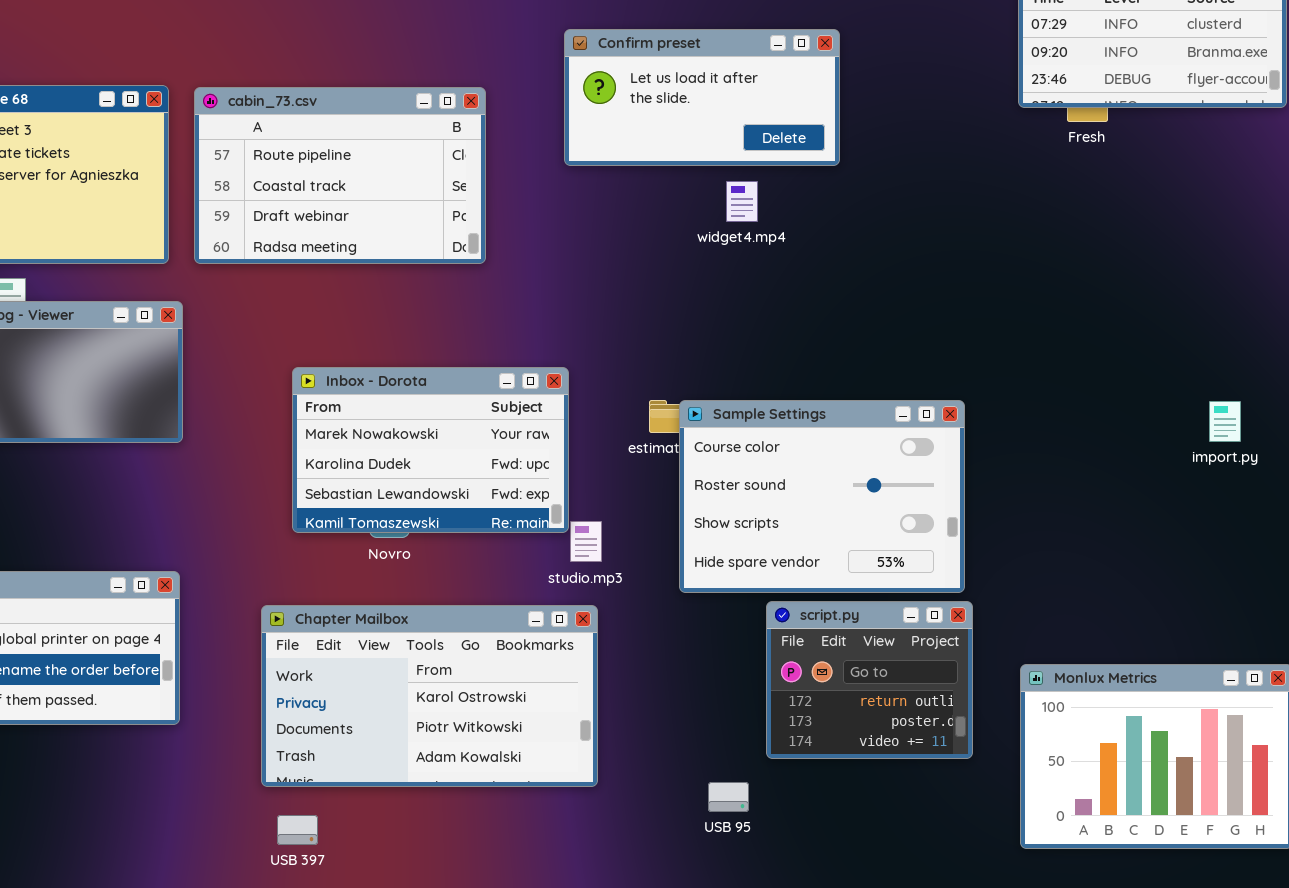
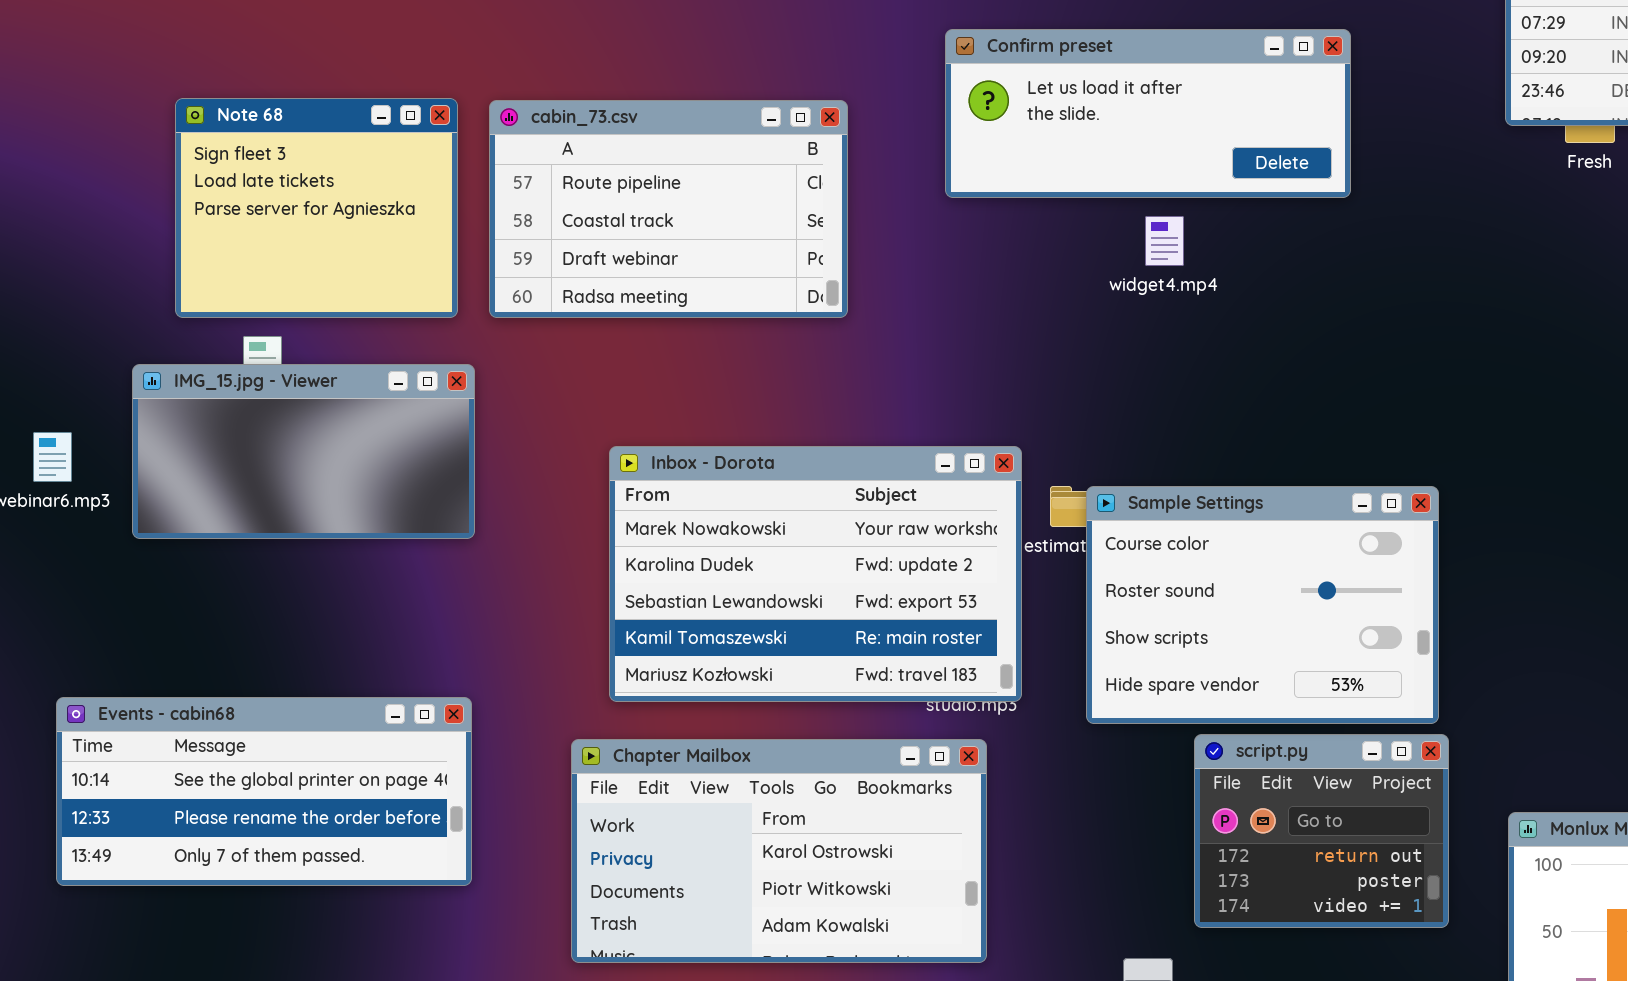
Confirm preset: [564,29,840,166] -> [945,29,1351,198], resized
Inbox - Dorota: [292,367,569,533] -> [609,446,1022,702], resized

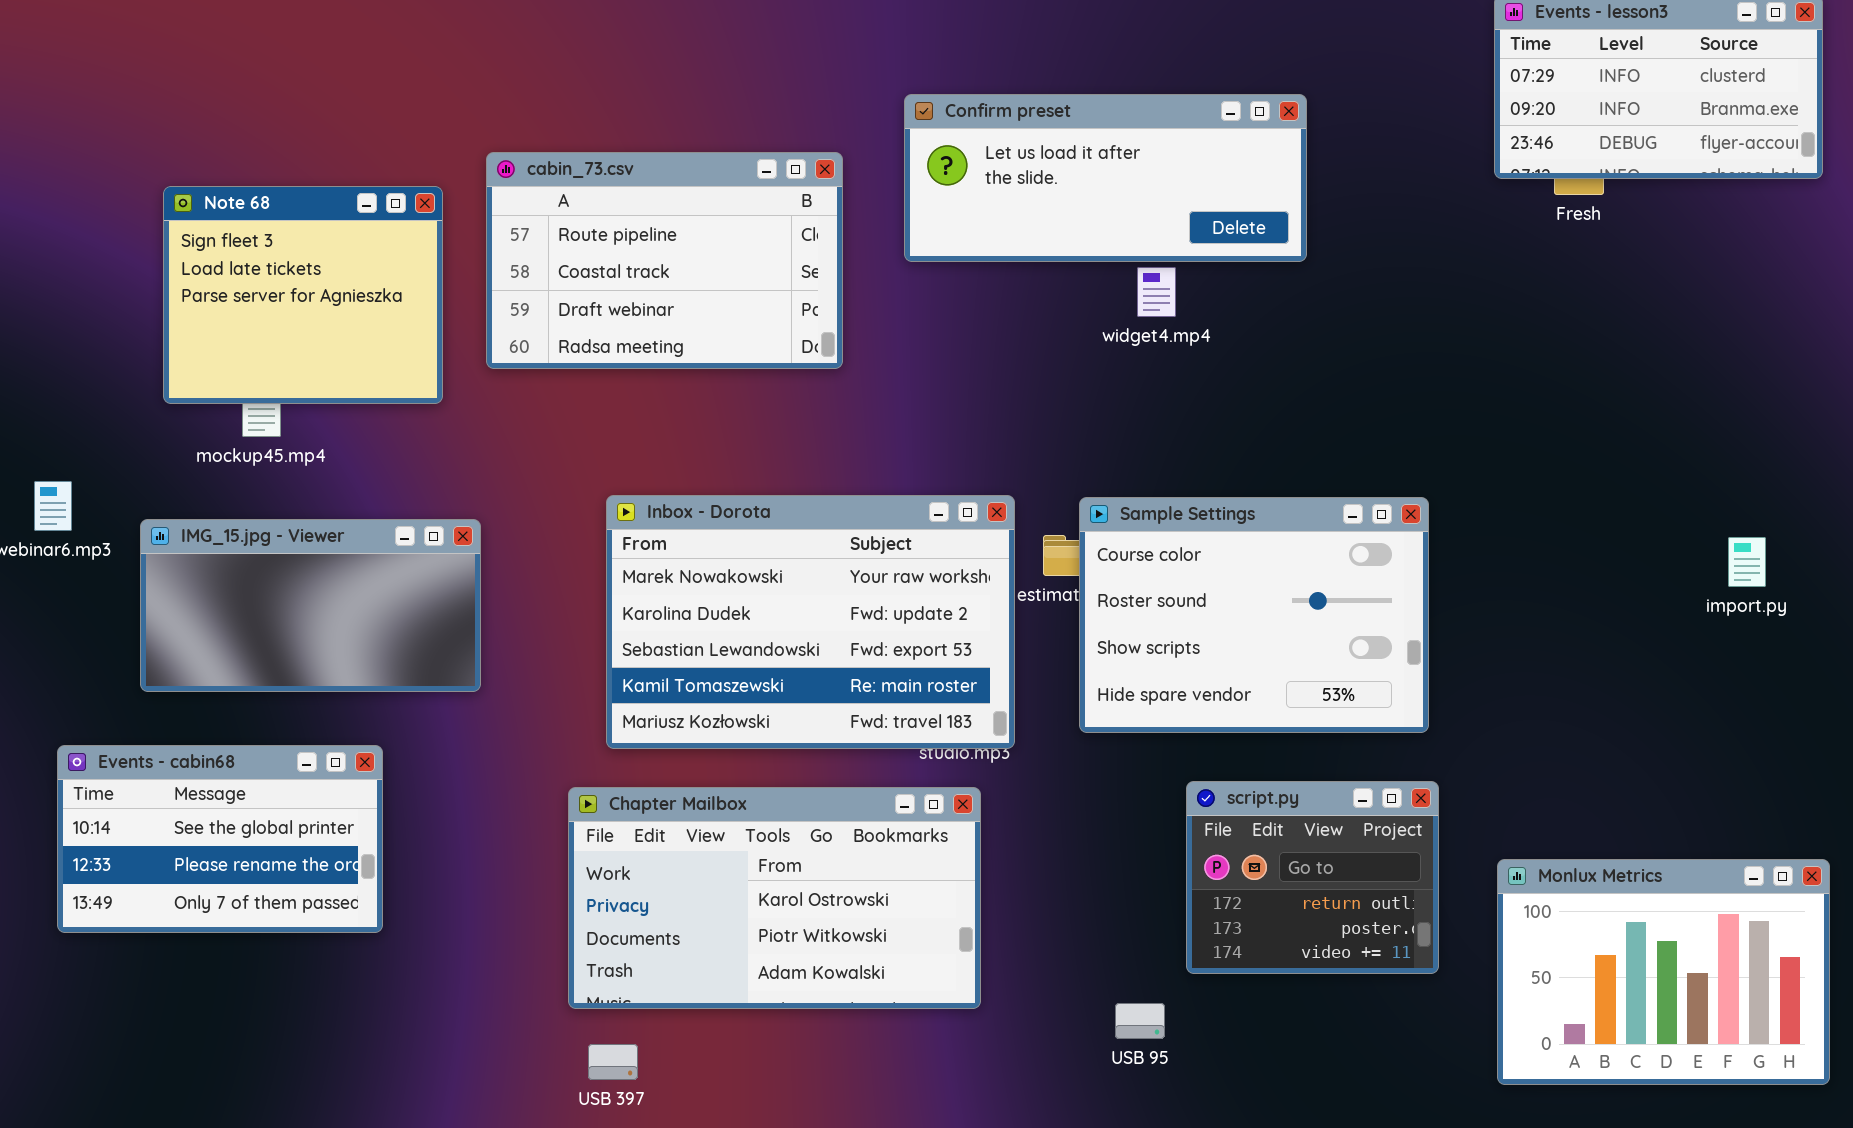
Confirm preset: [945,29,1351,198] -> [904,94,1307,262], moved
Note 68: [175,98,458,318] -> [163,186,443,404], moved
IMG_15.jpg - Viewer: [132,364,475,539] -> [140,519,481,692], moved
Sample Settings: [1086,486,1439,724] -> [1079,497,1429,733], moved
Events - cabin68: [56,697,472,886] -> [57,745,383,933], resized

